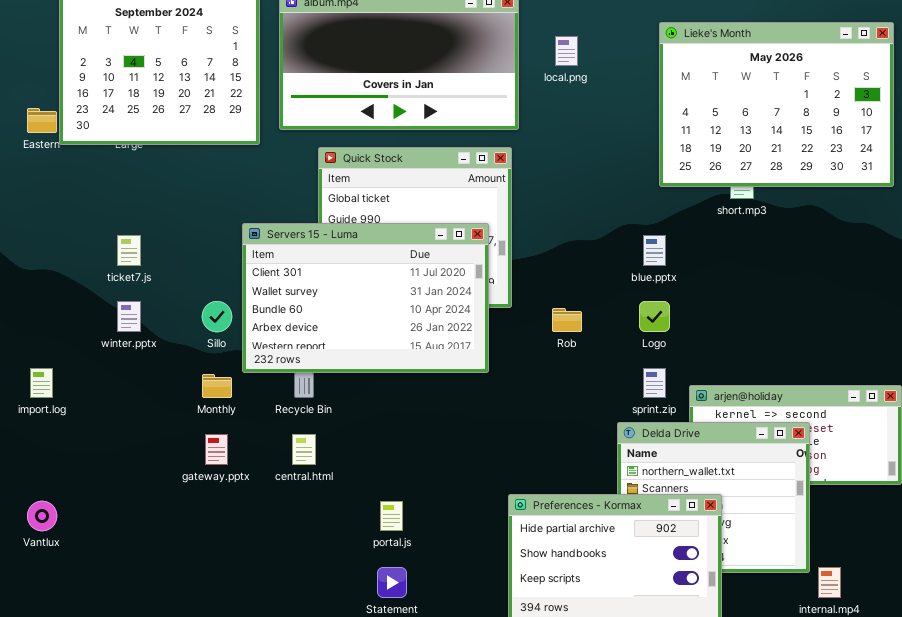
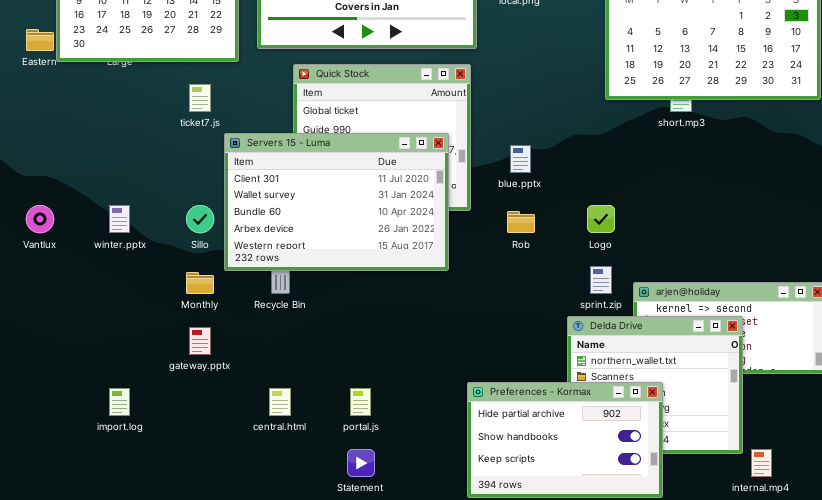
ticket7.js: [117,235,141,266] -> [189,84,211,112], moved
blue.pptx: [643,235,666,266] -> [510,145,531,173], moved
import.log: [30,368,53,398] -> [109,388,130,416], moved
central.html: [292,434,316,465] -> [269,388,291,416], moved
Vantlux: [27,501,57,531] -> [26,205,54,233], moved

